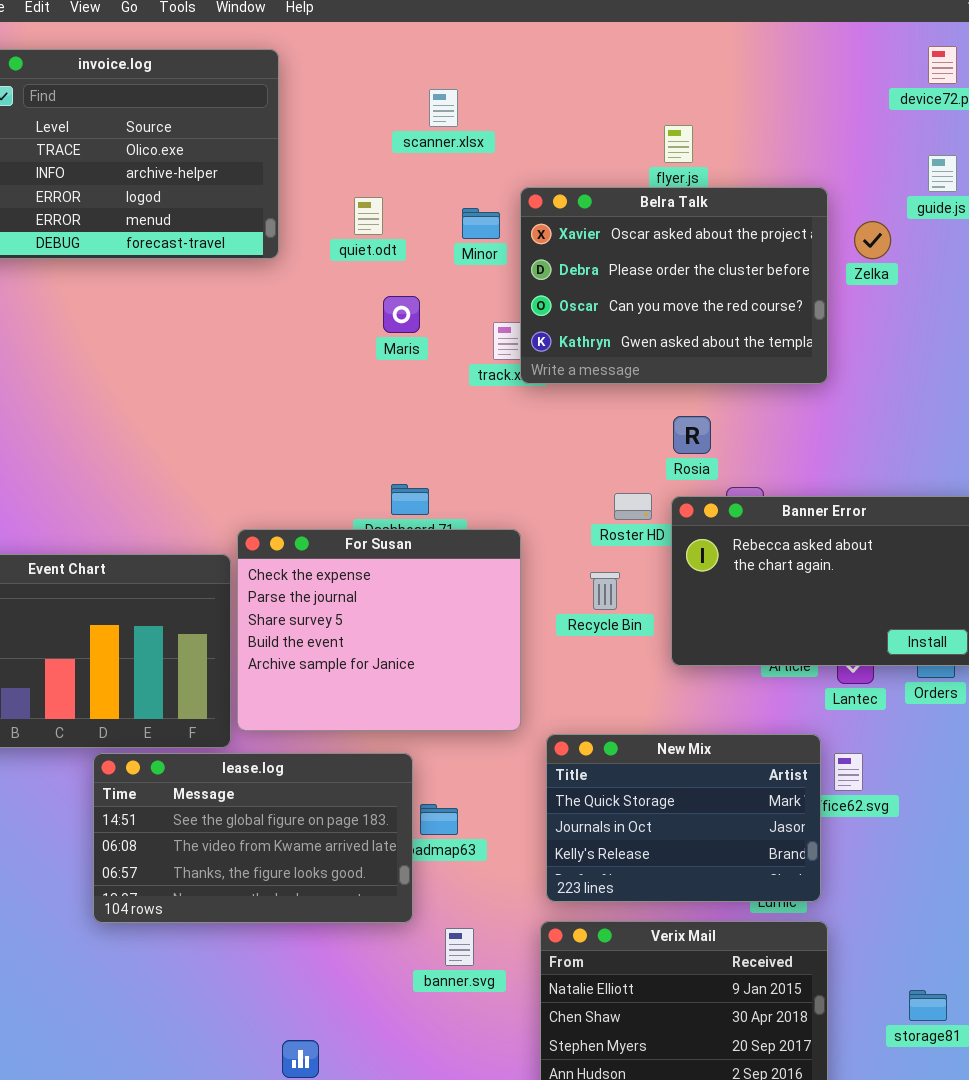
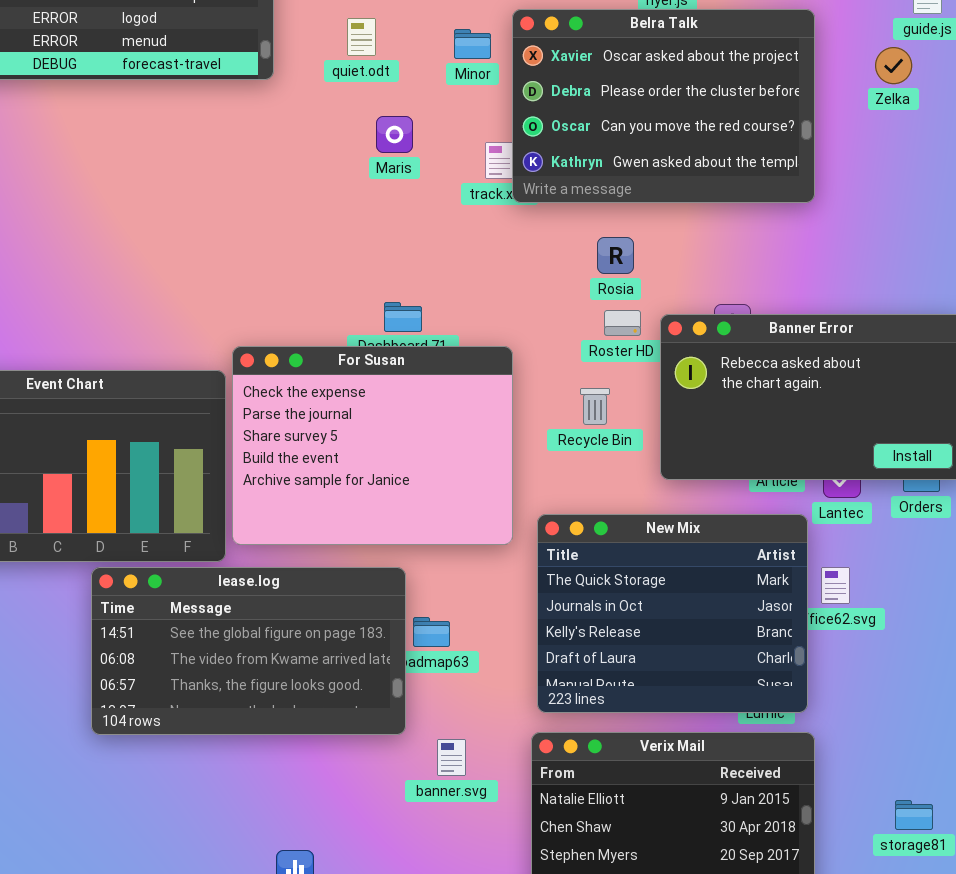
Zelka: [854,221,891,259] -> [875,47,912,84], moved
Rosia: [673,416,711,454] -> [597,237,634,274], moved
New Mix: [546,734,821,902] -> [537,514,808,713], resized

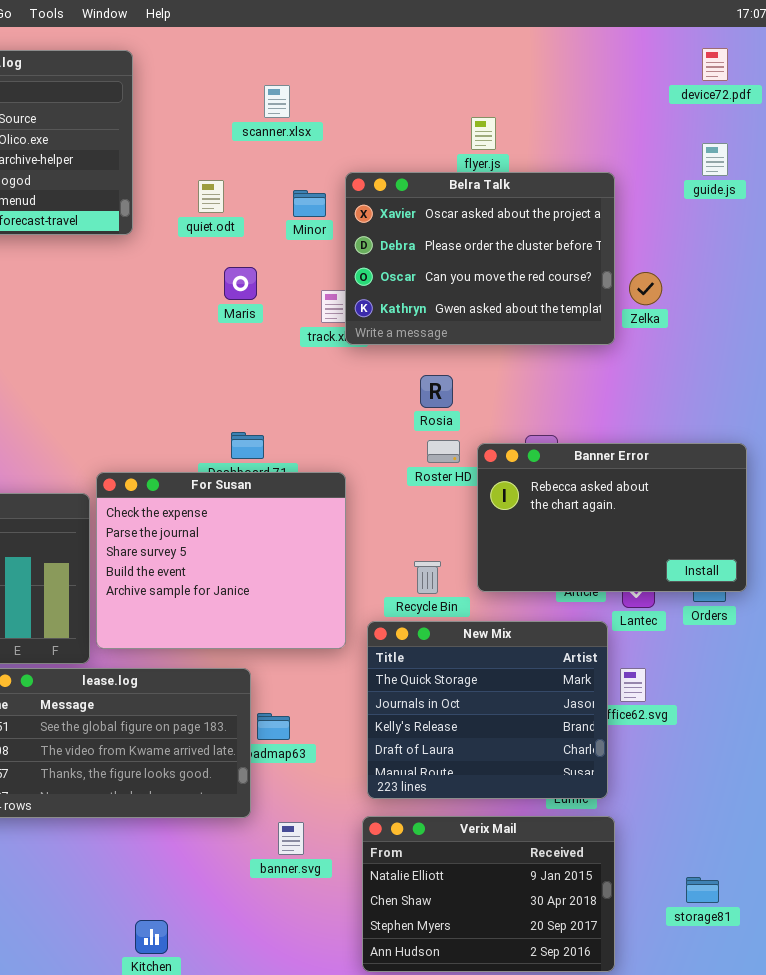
Zelka: [875,47,912,84] -> [629,272,662,305], moved
Recycle Bin: [580,388,610,425] -> [414,561,441,594], moved

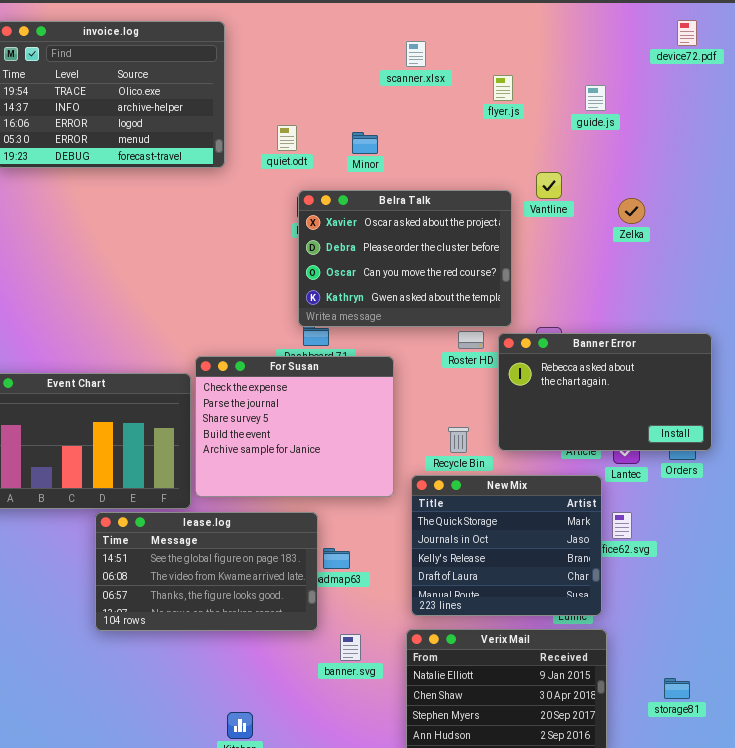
scanner.xlsx: [264,85,290,118] -> [406,41,426,67], moved
guide.js: [702,143,728,176] -> [585,85,606,111], moved
Belra Talk: [345,172,615,345] -> [298,190,512,327], moved

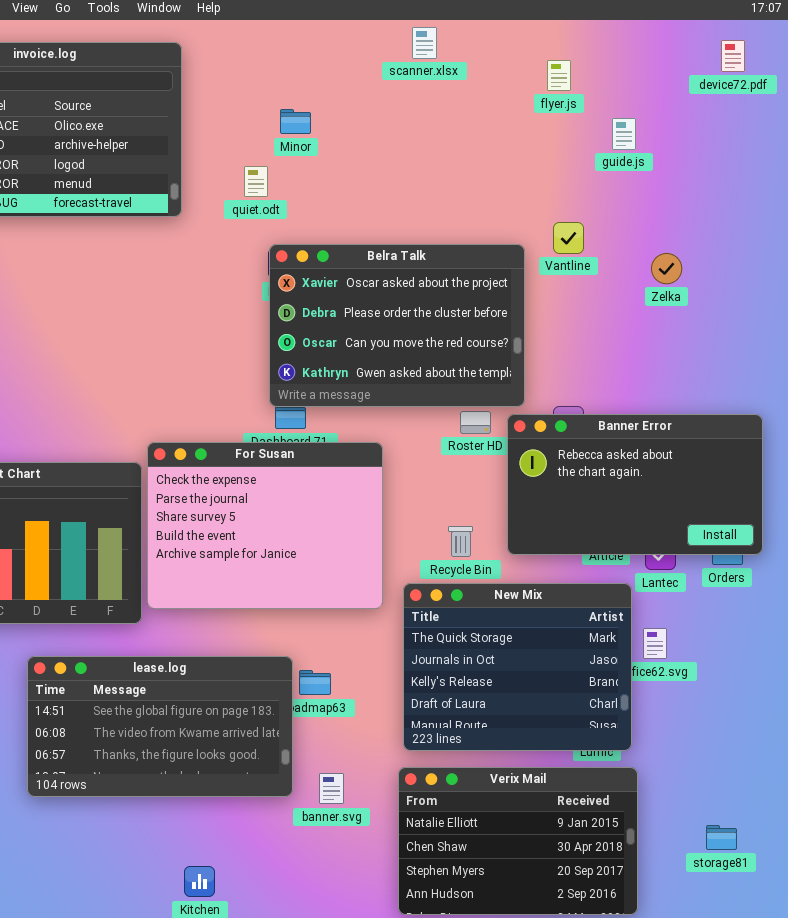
scanner.xlsx: [406,41,426,67] -> [412,27,437,59], moved
flyer.js: [493,75,513,101] -> [547,60,571,91], moved
Minor: [352,132,378,154] -> [280,109,311,134], moved
lease.log: [95,512,318,631] -> [27,656,293,797], moved

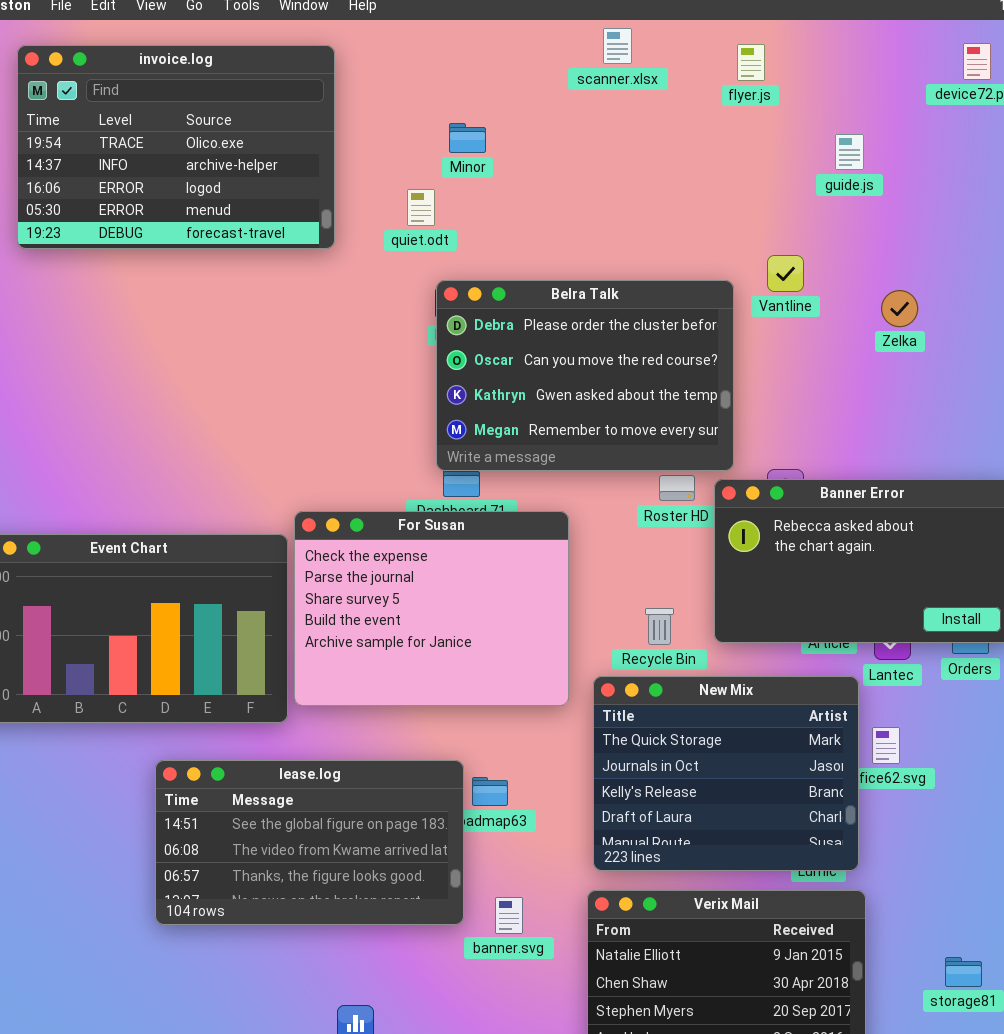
flyer.js: [547,60,571,91] -> [737,44,765,81], moved
Belra Talk: [269,244,525,407] -> [436,280,734,471], scrolled down 1 row

